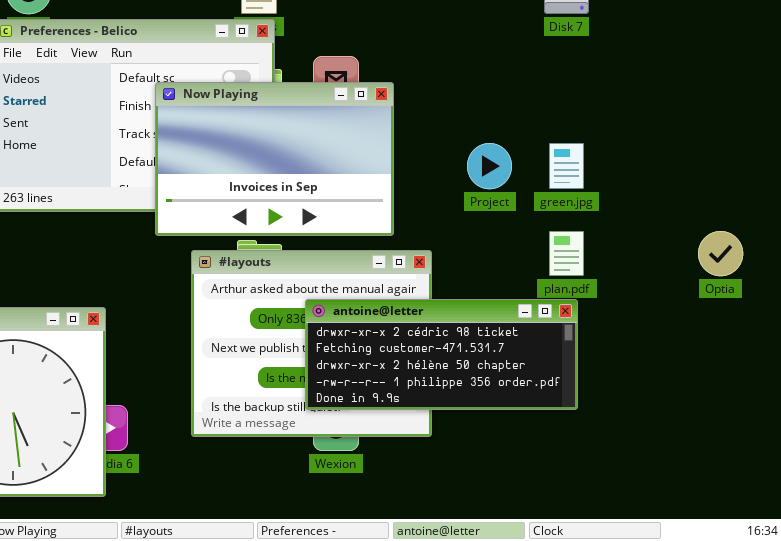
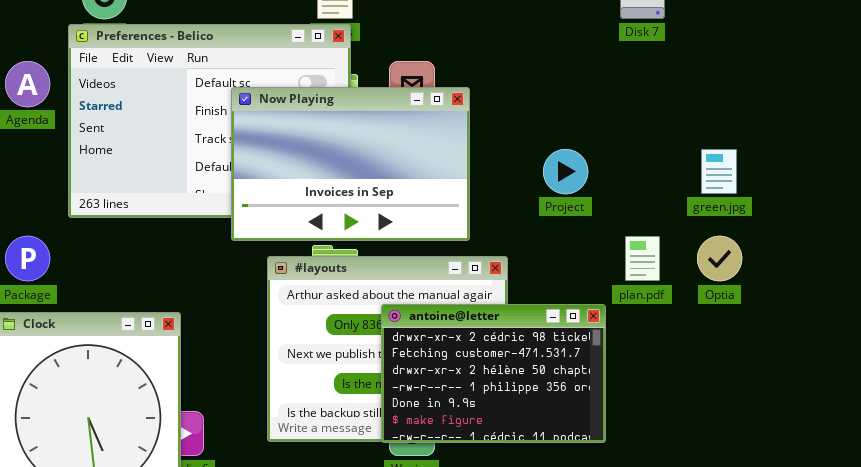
green.jpg: [549,143,584,189] -> [701,149,737,194], moved
Optia: [698,231,743,276] -> [697,236,742,281], moved
antoine@letter: [305,299,578,410] -> [381,304,606,443], resized

